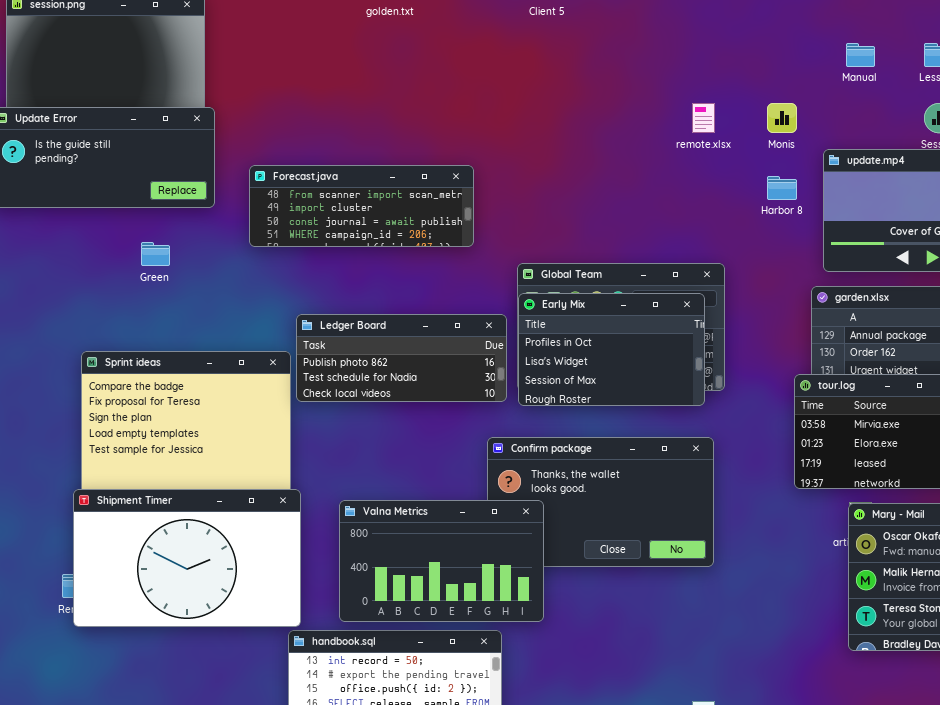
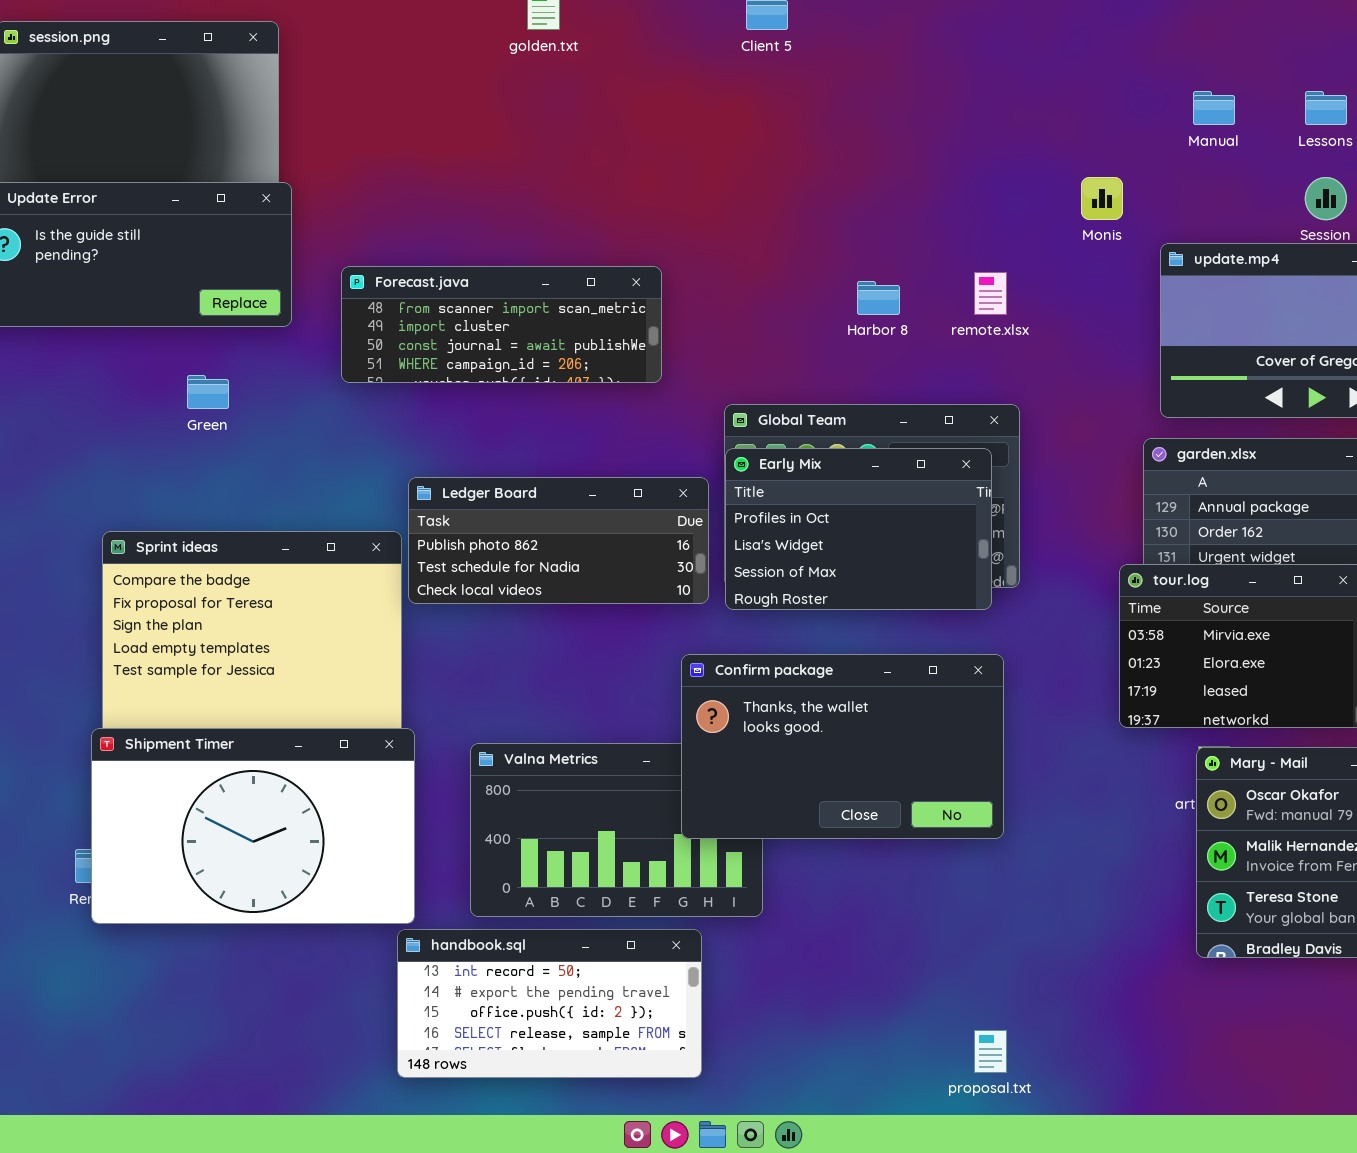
remote.xlsx: [692,103,715,133] -> [974,272,1007,315], moved
Harbor 8: [767,176,797,200] -> [857,281,900,315], moved
Confirm package: [487,437,714,567] -> [681,654,1004,839], raised

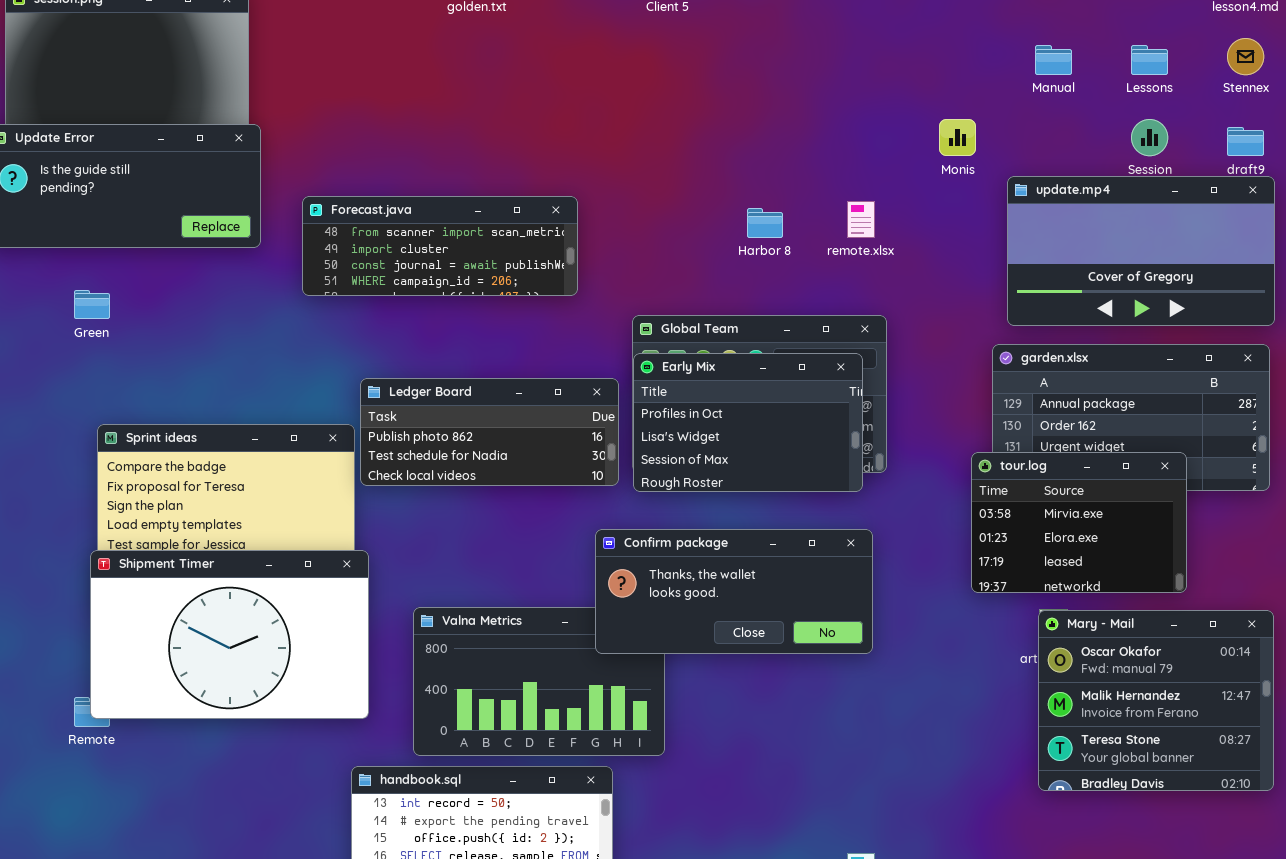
Green: [187,375,229,409] -> [74,290,110,319], moved
Confirm package: [681,654,1004,839] -> [595,529,873,654], resized
Shipment Timer: [91,728,415,924] -> [90,550,369,719], moved

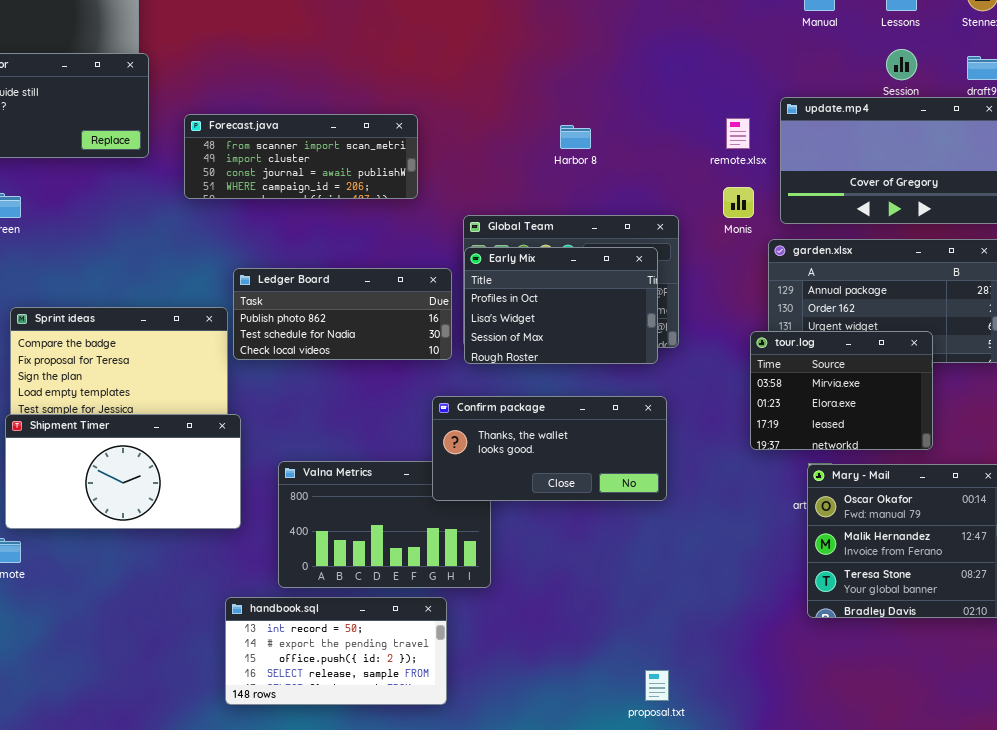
Monis: [939,119,976,156] -> [723,187,754,218], moved
remote.xlsx: [847,201,875,238] -> [726,118,750,149], moved
Shipment Timer: [90,550,369,719] -> [5,414,241,529], resized

